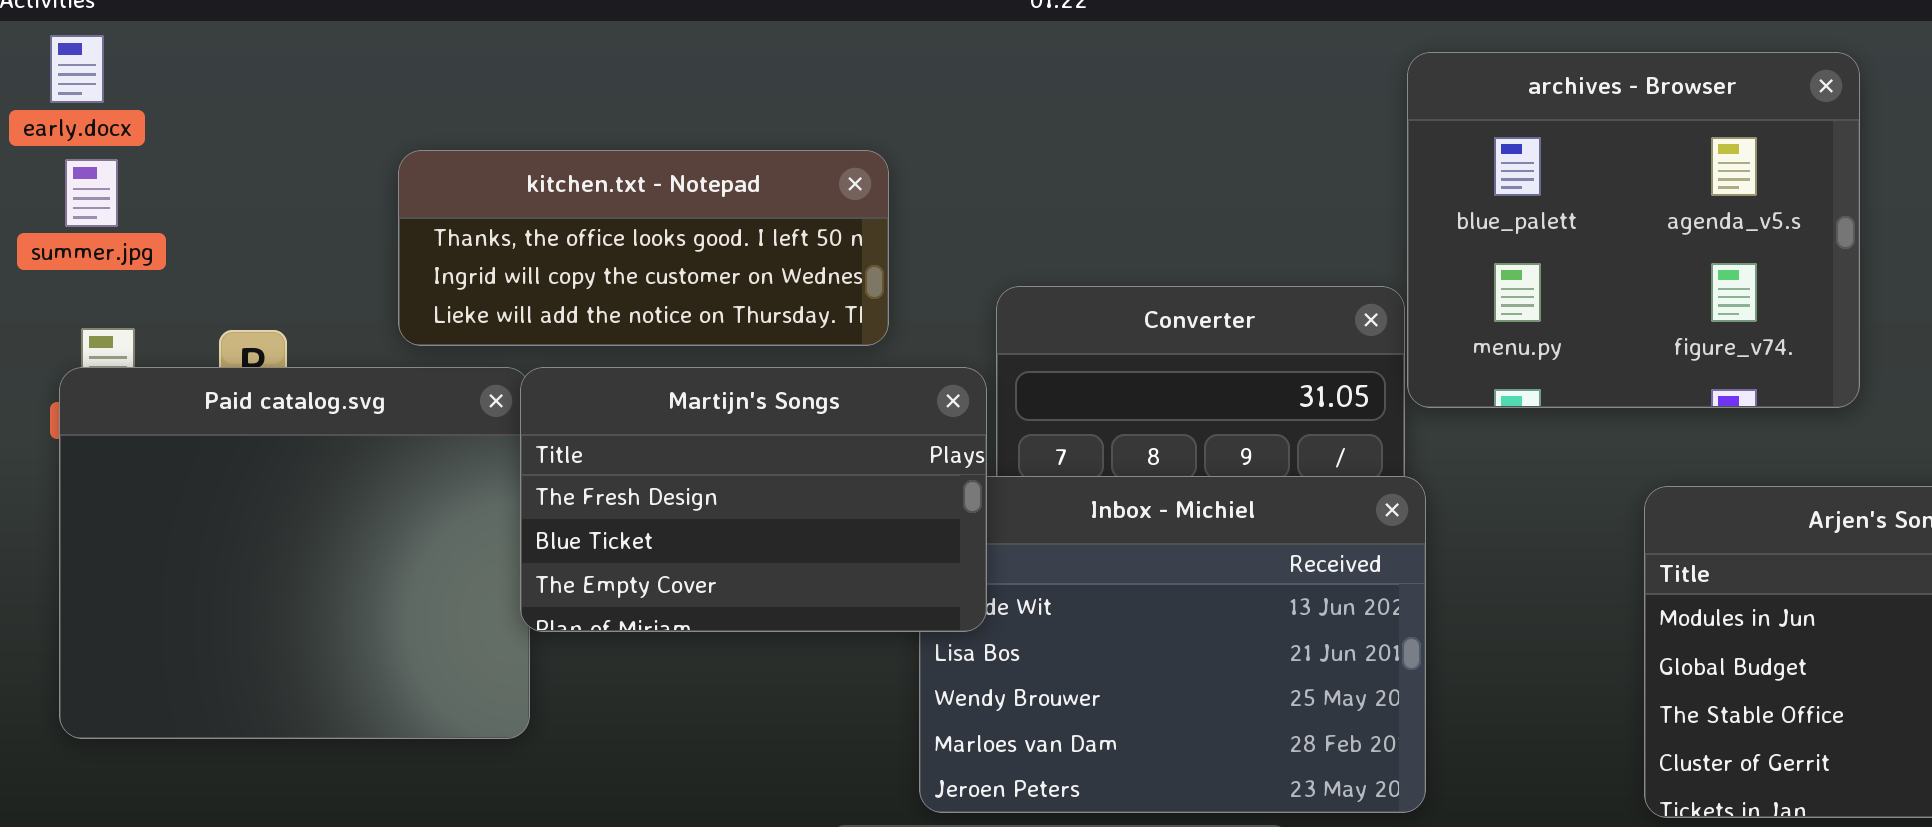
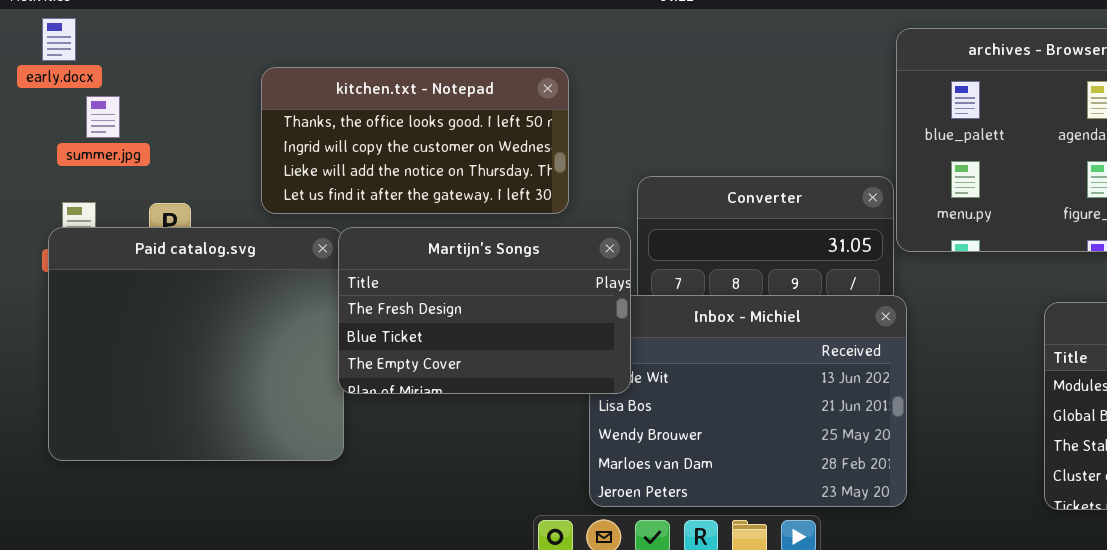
kitchen.txt - Notepad: [398,150,889,346] -> [261,67,569,214], resized
summer.jpg: [65,159,118,227] -> [86,96,120,138], moved

